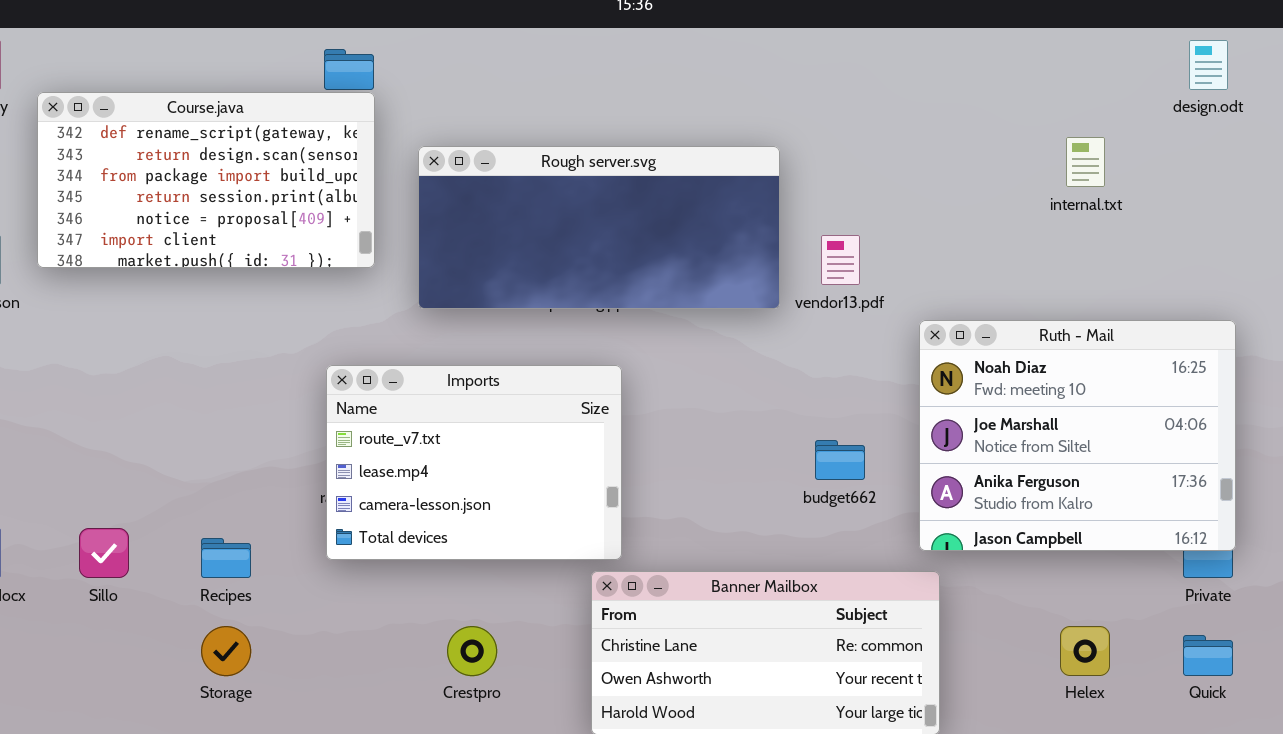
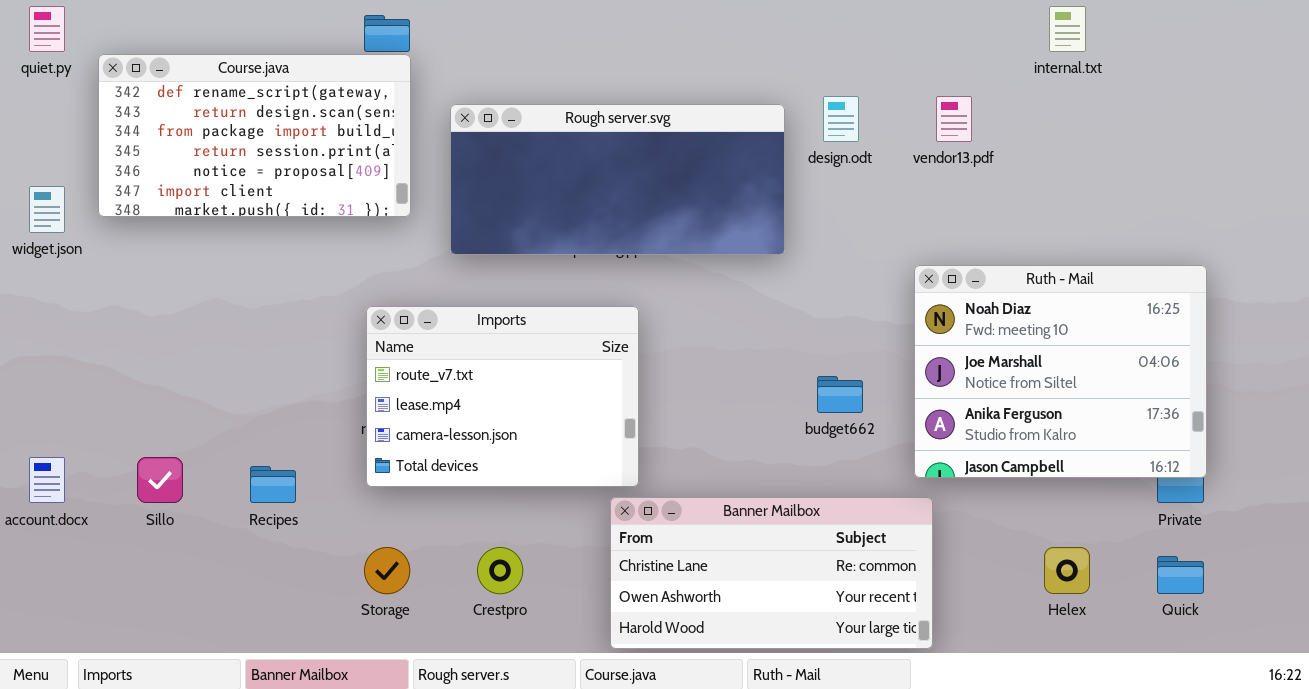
design.odt: [1189,40,1228,90] -> [823,96,859,142], moved
internal.txt: [1066,137,1105,187] -> [1049,6,1086,52], moved
vendor13.pdf: [821,235,860,285] -> [936,96,972,142], moved
Storage: [201,626,251,676] -> [364,547,410,594], moved

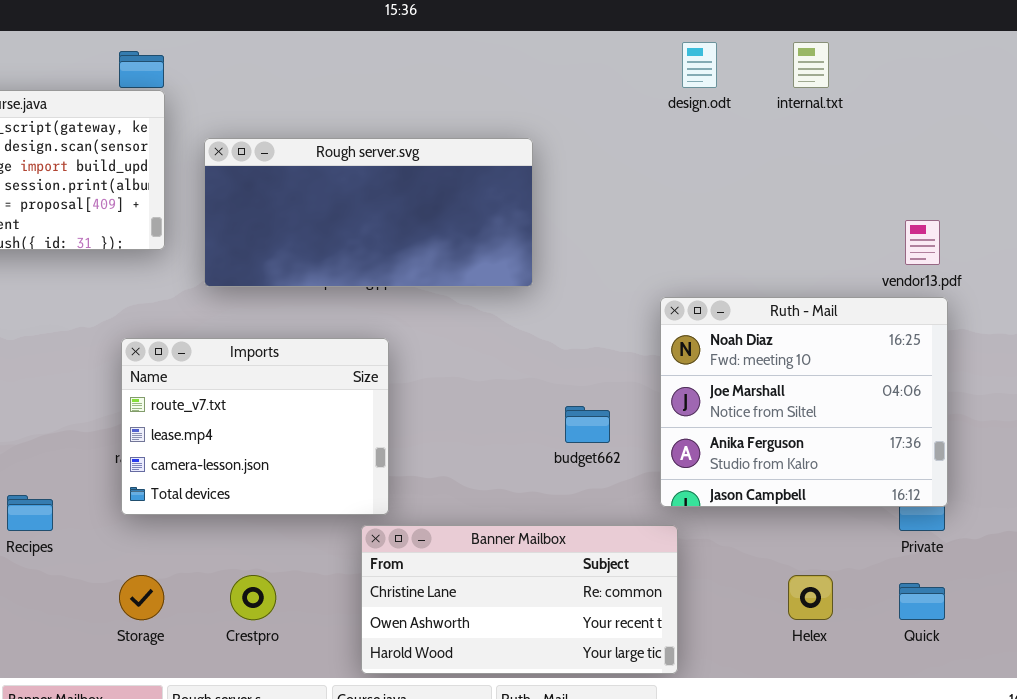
design.odt: [823,96,859,142] -> [682,42,717,88], moved
vendor13.pdf: [936,96,972,142] -> [905,220,940,265], moved

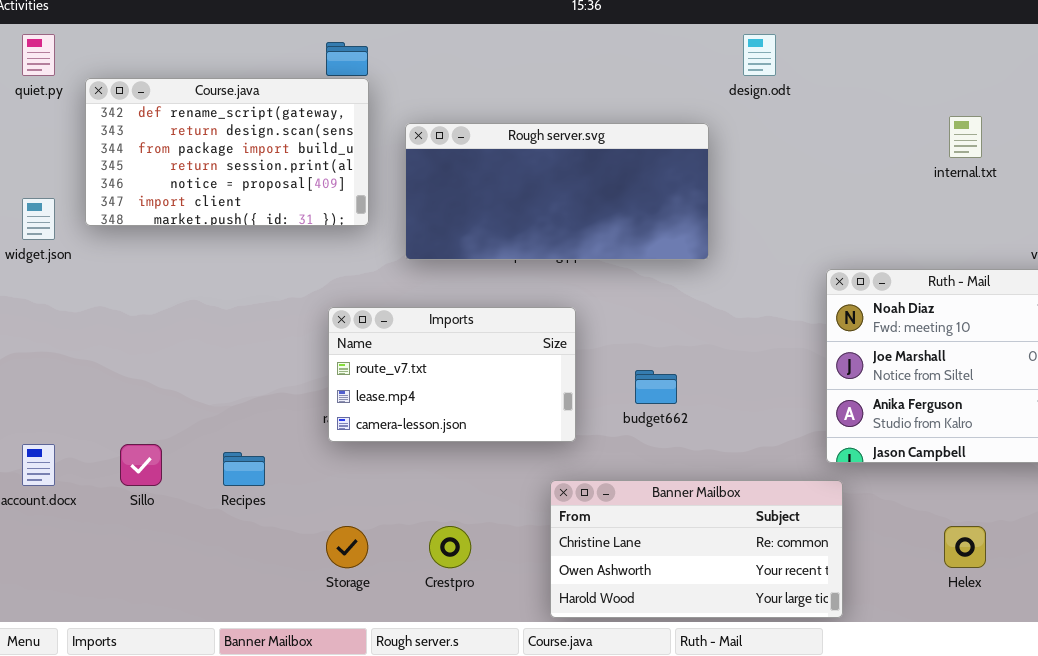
design.odt: [682,42,717,88] -> [743,34,776,76], moved
internal.txt: [793,42,829,88] -> [949,116,982,158], moved
Imports: [121,338,389,515] -> [328,307,576,442], resized
budget662: [565,406,610,443] -> [635,370,677,404], moved

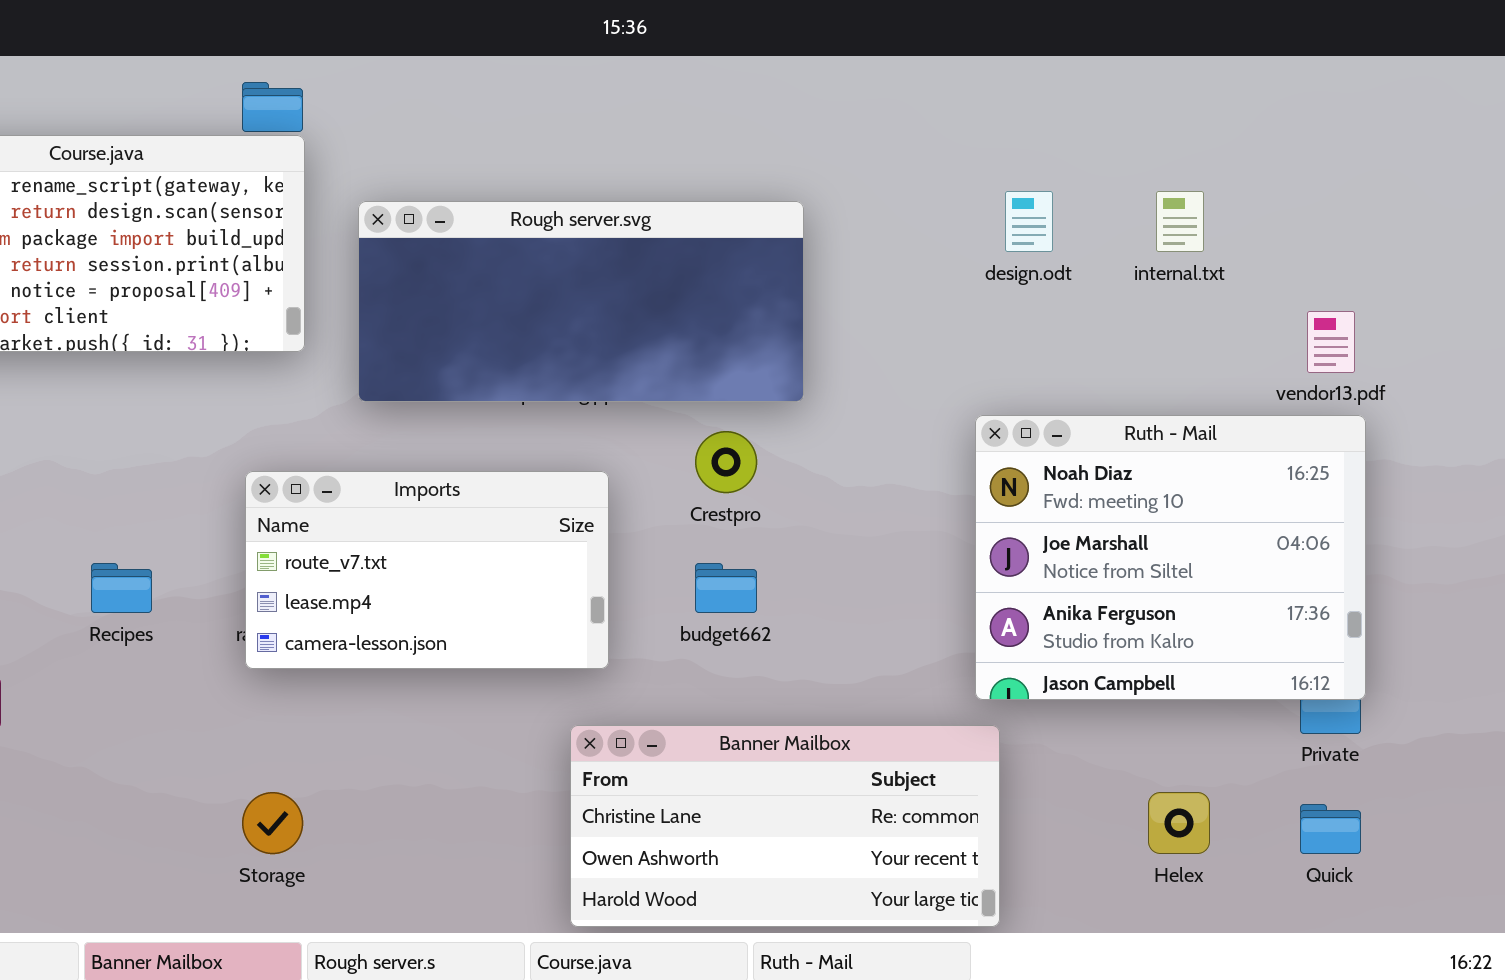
design.odt: [743,34,776,76] -> [1005,191,1053,252], moved
Recipes: [223,452,265,486] -> [91,563,152,613], moved
Crestpro: [429,526,471,568] -> [695,431,757,493], moved

